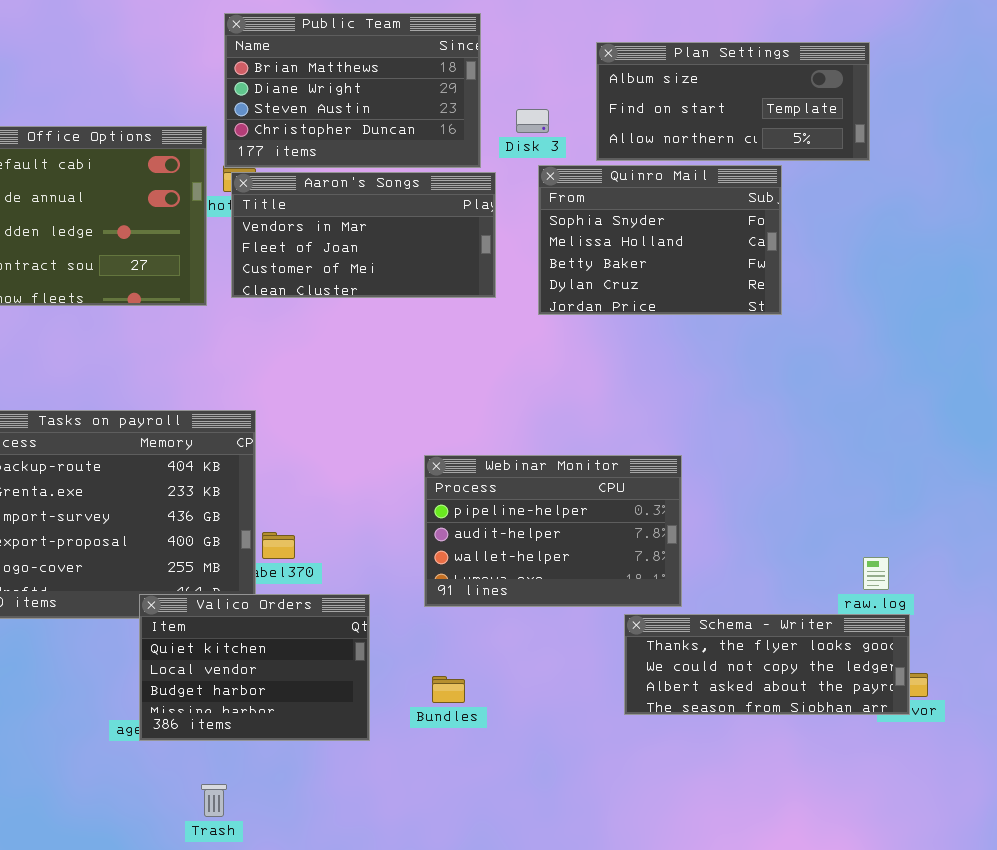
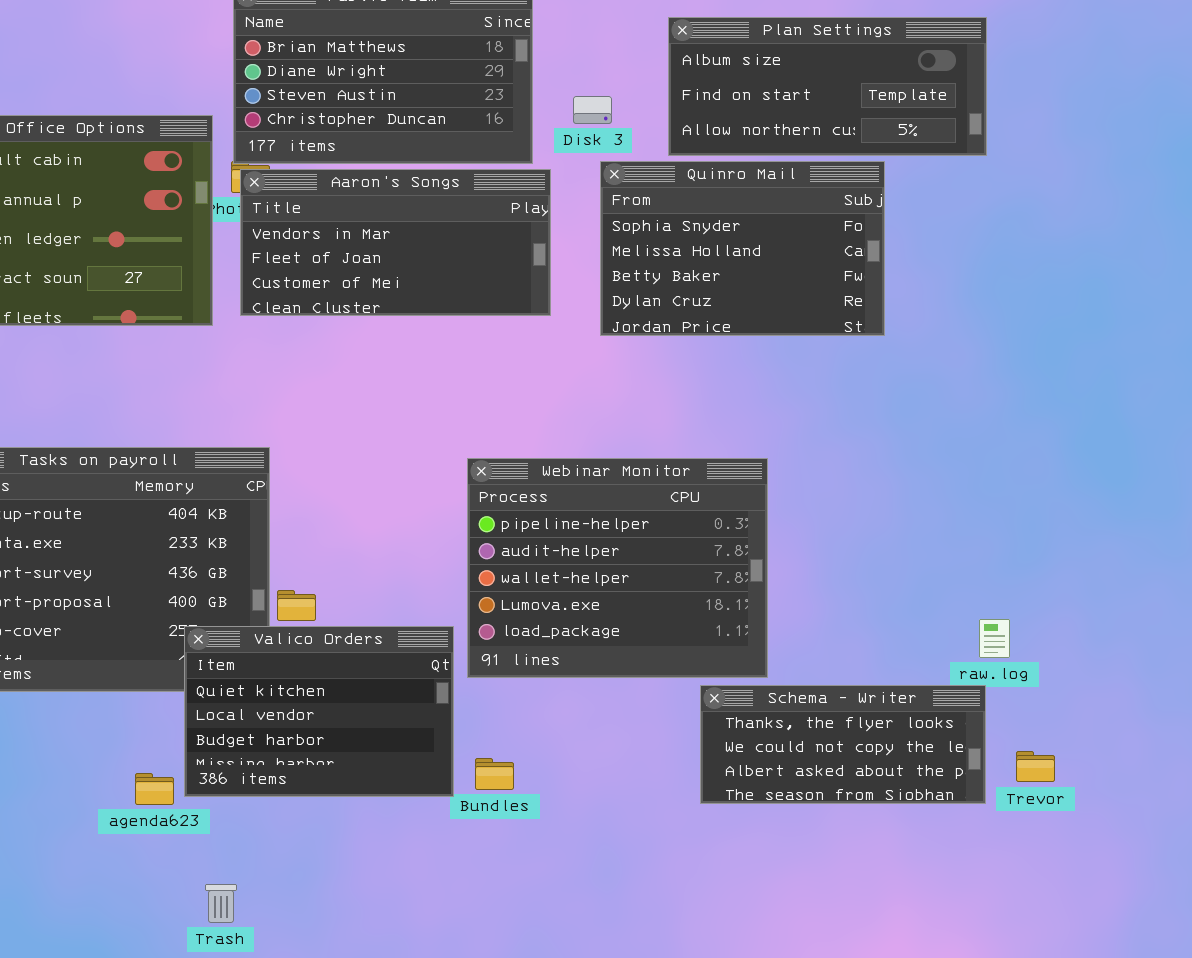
Webinar Monitor: [424,455,682,607] -> [467,458,768,678], resized
Valico Orders: [139,594,370,741] -> [184,626,454,797], moved
Schema - Writer: [624,614,910,715] -> [700,685,986,804], resized

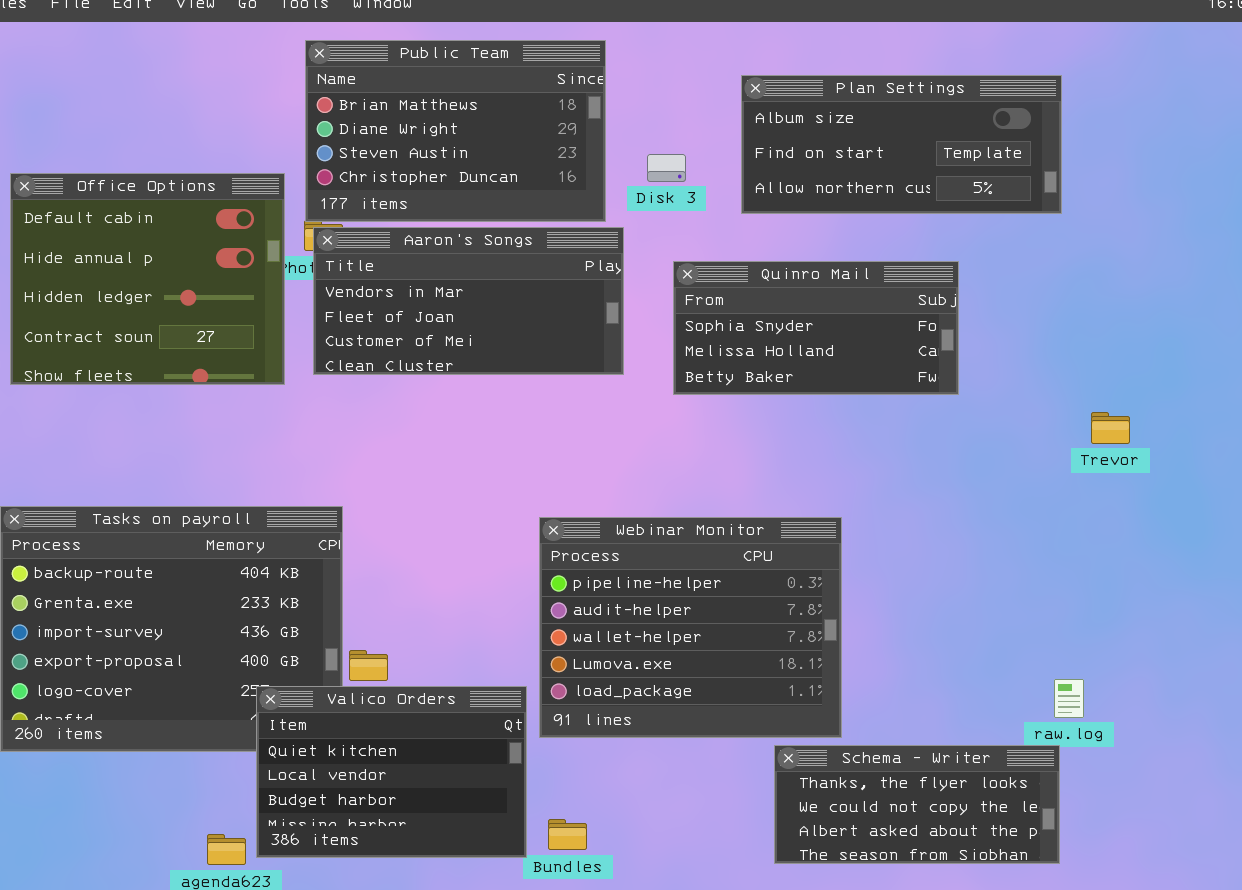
Quinro Mail: [600,161,885,336] -> [673,261,959,395], resized
Trevor: [1016,751,1055,782] -> [1091,412,1130,444], moved

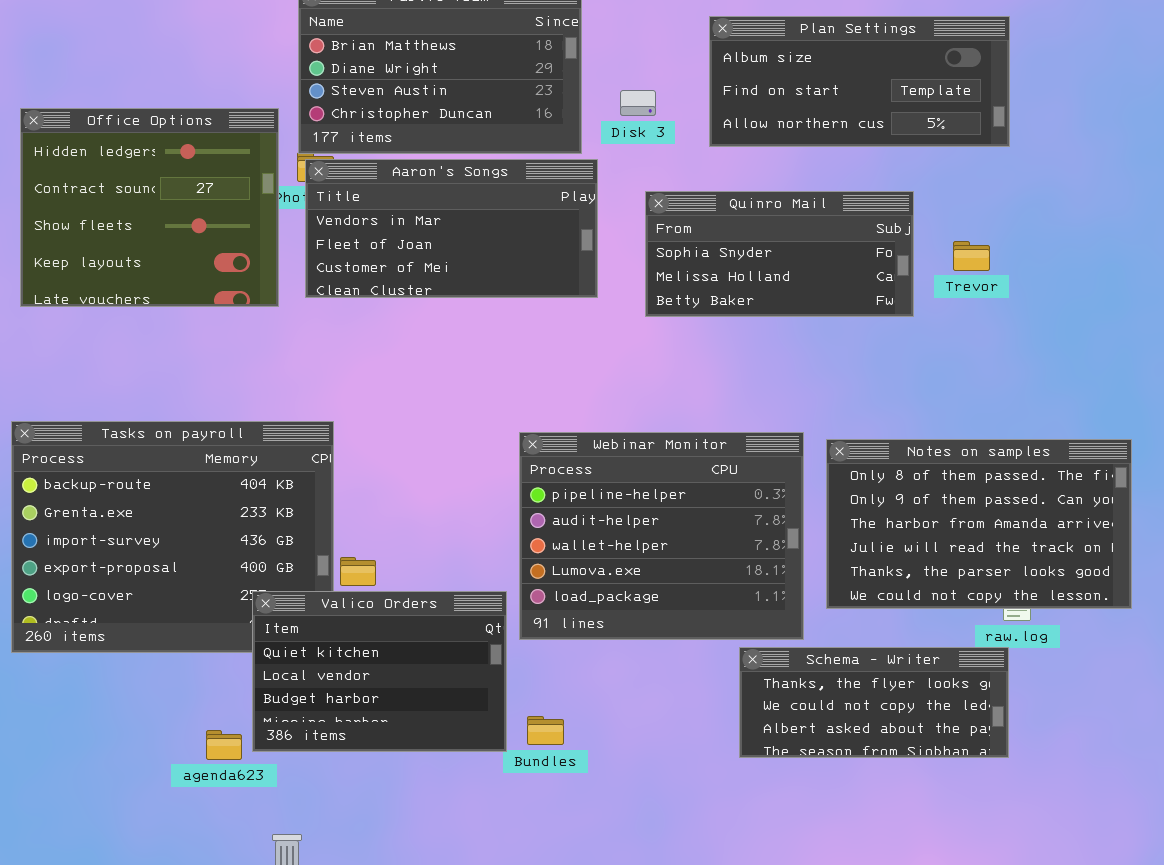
Office Options: [10,173,285,385] -> [20,108,279,307], scrolled down 2 rows
Trevor: [1091,412,1130,444] -> [953,241,990,271], moved
Notes on samples: none -> [826,439,1132,609], opened

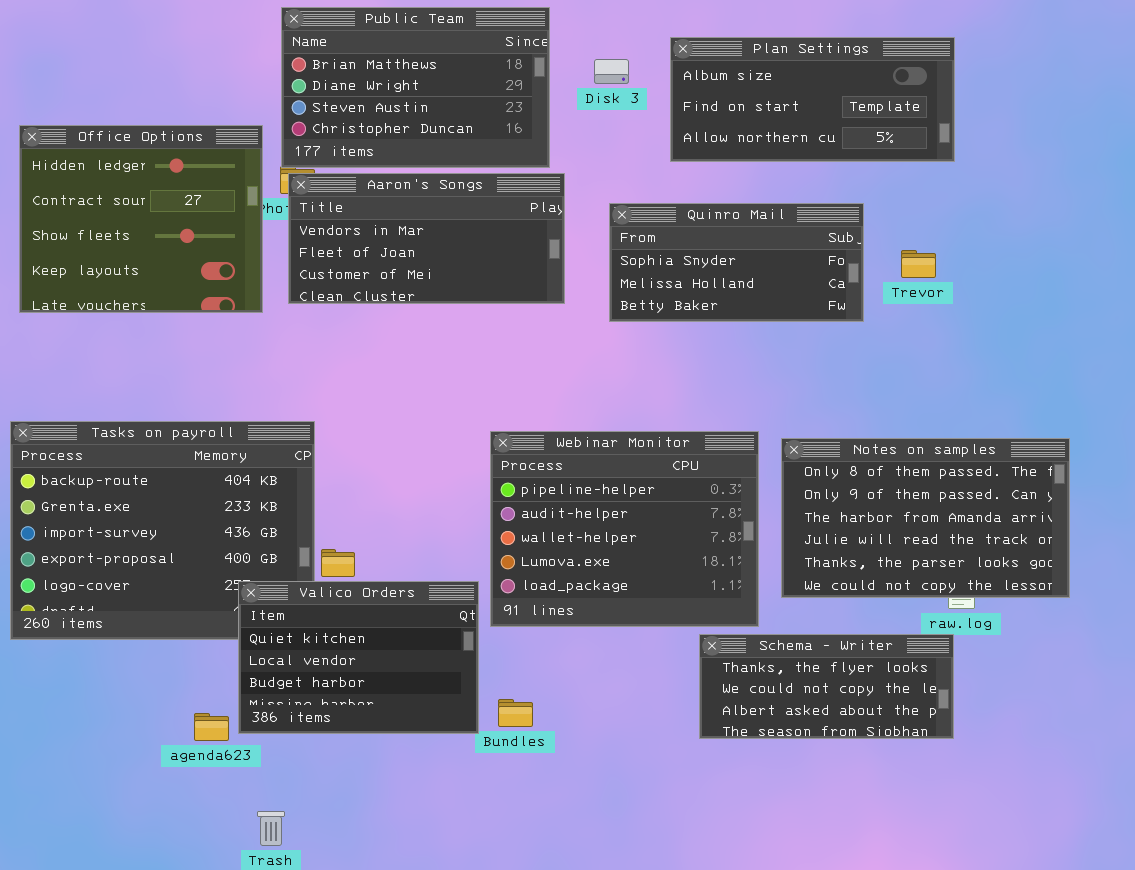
Disk 3: [620,90,656,116] -> [594,59,629,84], moved

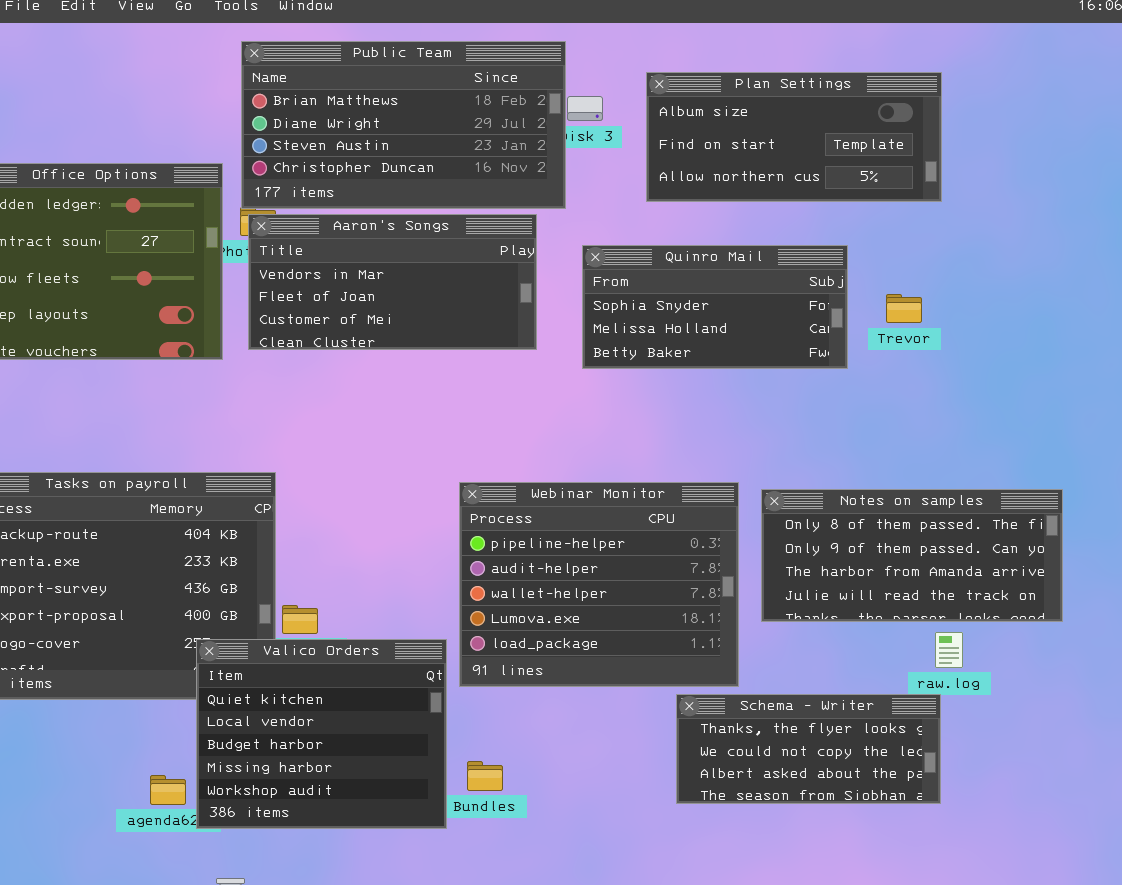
Public Team: [281,7,550,168] -> [241,41,566,209], resized
Notes on samples: [781,438,1070,598] -> [761,489,1063,622], resized
Valico Orders: [238,581,479,734] -> [196,639,447,829], resized

